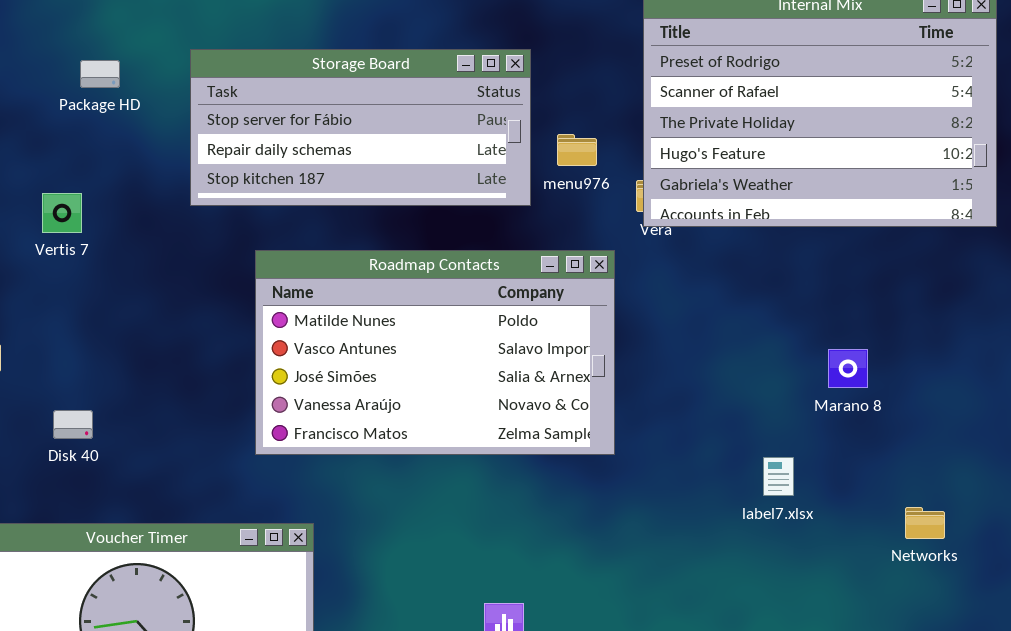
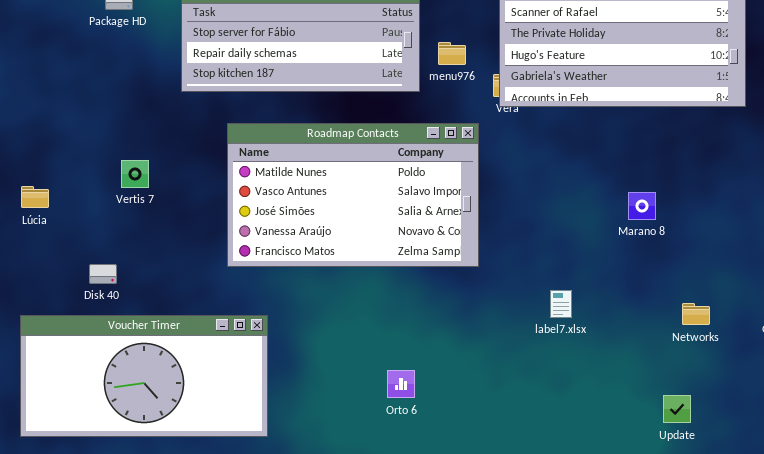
Vertis 7: [42,193,82,233] -> [121,160,149,188], moved
Disk 40: [53,410,93,439] -> [89,264,117,284], moved
label7.xlsx: [763,457,794,496] -> [550,290,572,318], moved

